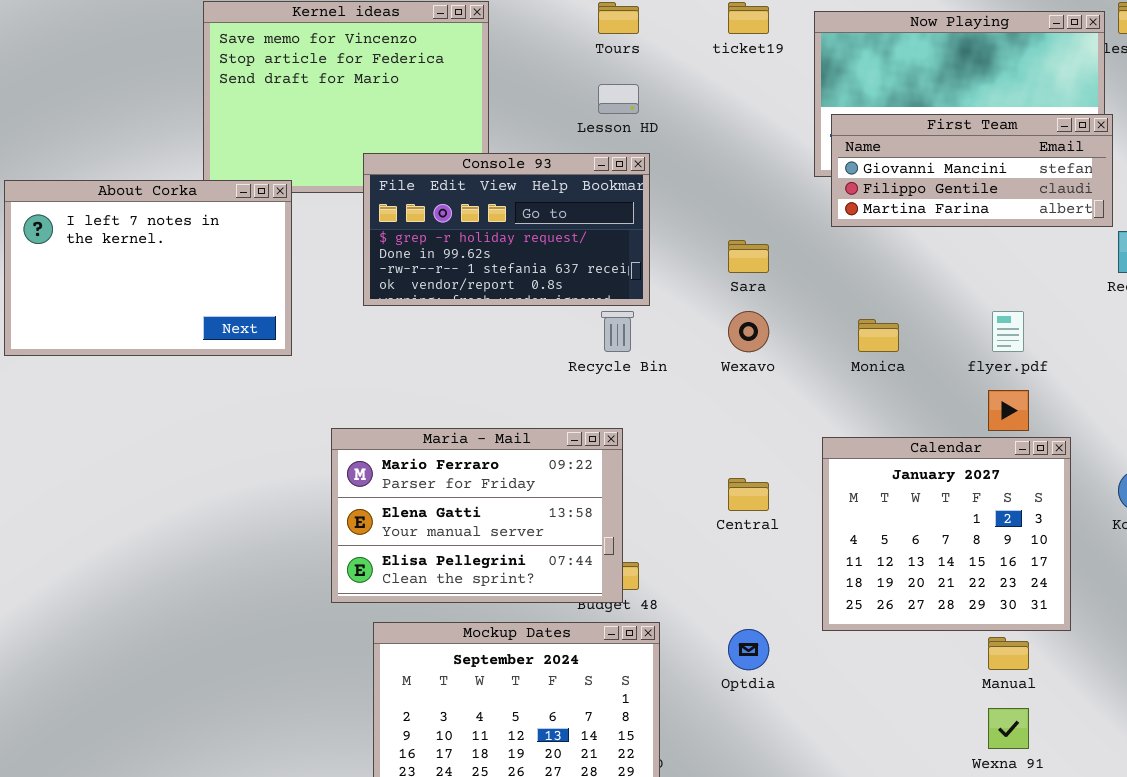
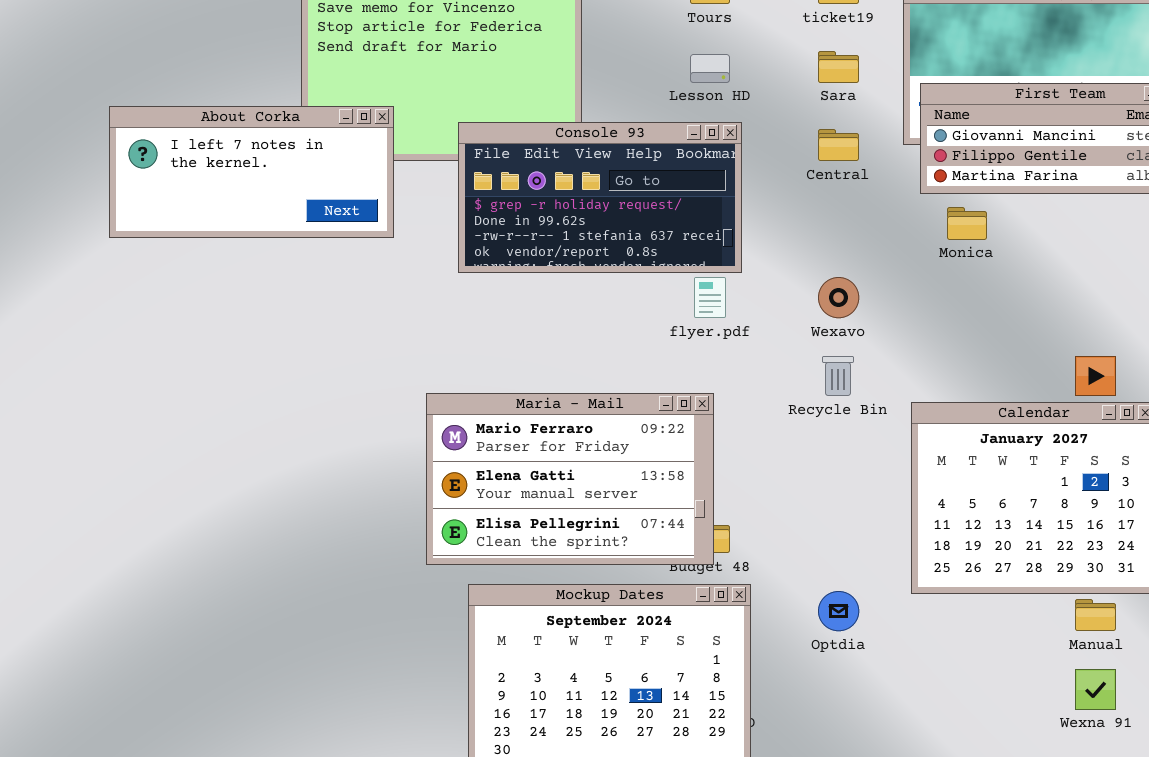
About Corka: [4,180,292,356] -> [109,106,394,238], moved, resized
Sara: [728,240,769,273] -> [818,51,859,83], moved
Recycle Bin: [601,311,634,352] -> [822,356,854,396], moved
flyer.pdf: [992,311,1024,352] -> [694,277,726,318], moved
Monica: [858,319,899,352] -> [947,207,987,240], moved
Central: [728,478,769,511] -> [818,129,859,161], moved

